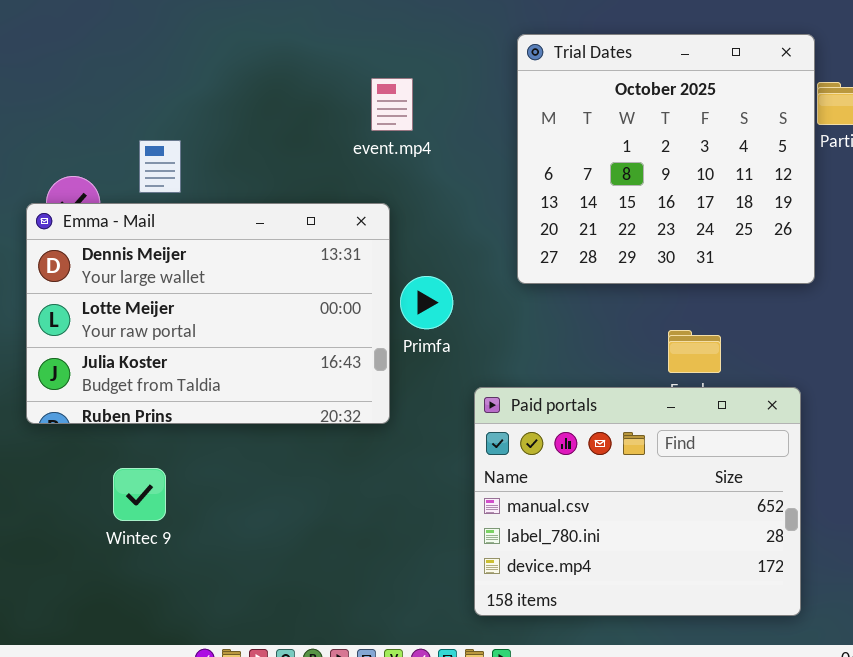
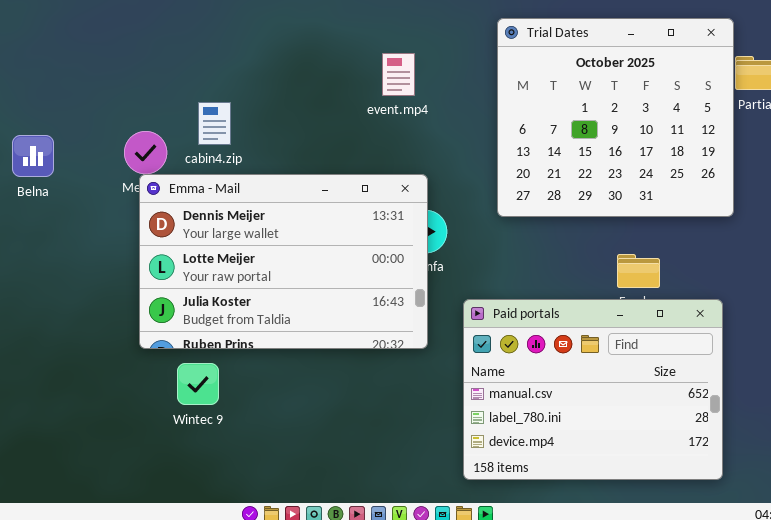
Emma - Mail: [26,203,390,424] -> [139,174,428,349], moved

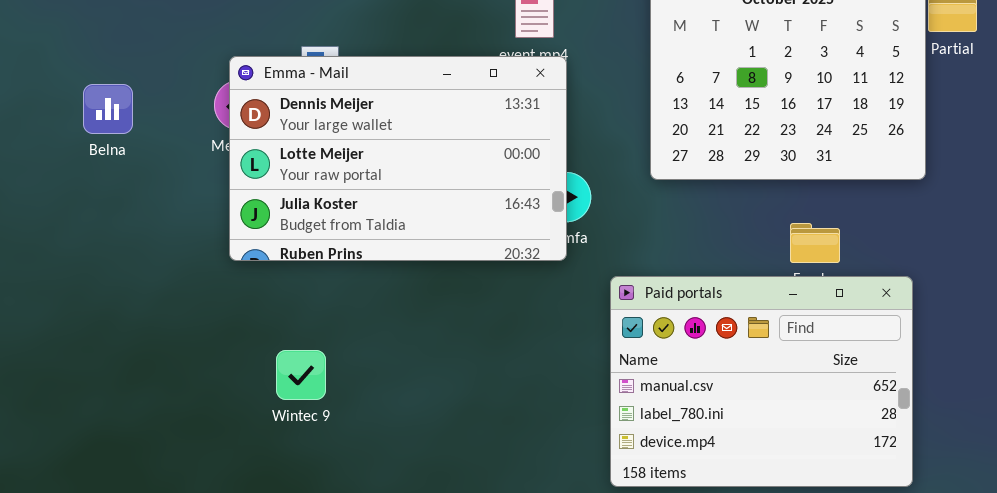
Emma - Mail: [139,174,428,349] -> [229,56,567,261], moved

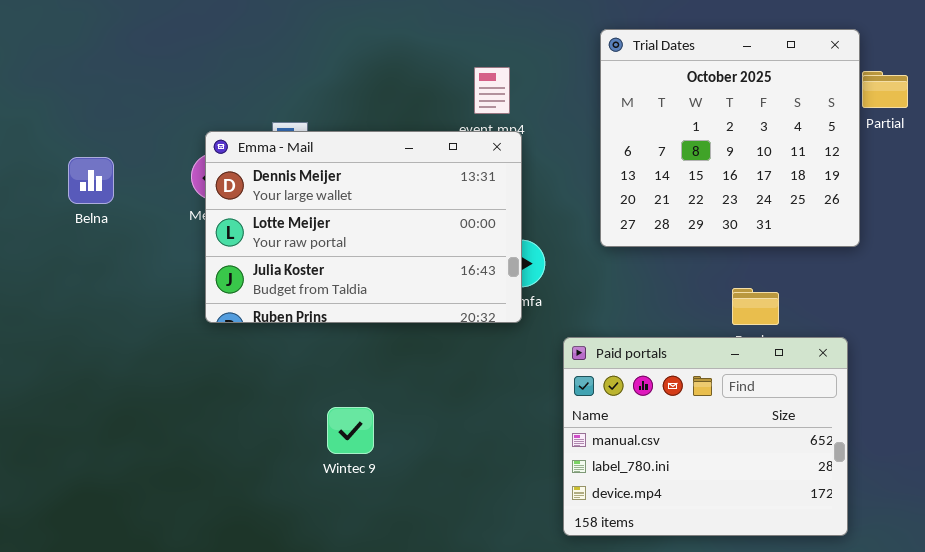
Wintec 9: [276,350,326,400] -> [327,407,374,454], moved

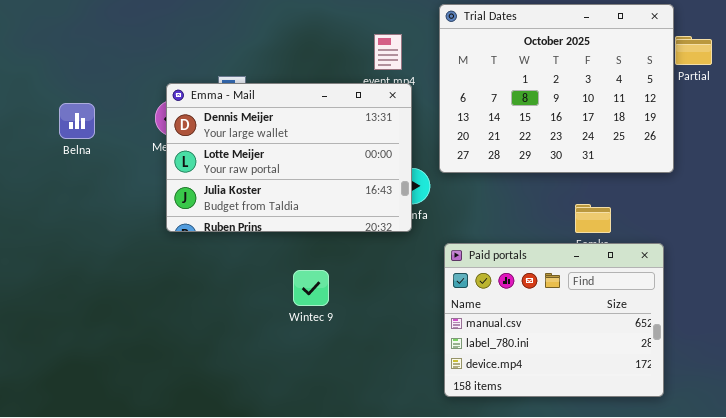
Trial Dates: [600,29,860,247] -> [439,4,674,173], resized
Wintec 9: [327,407,374,454] -> [293,270,329,306], moved

